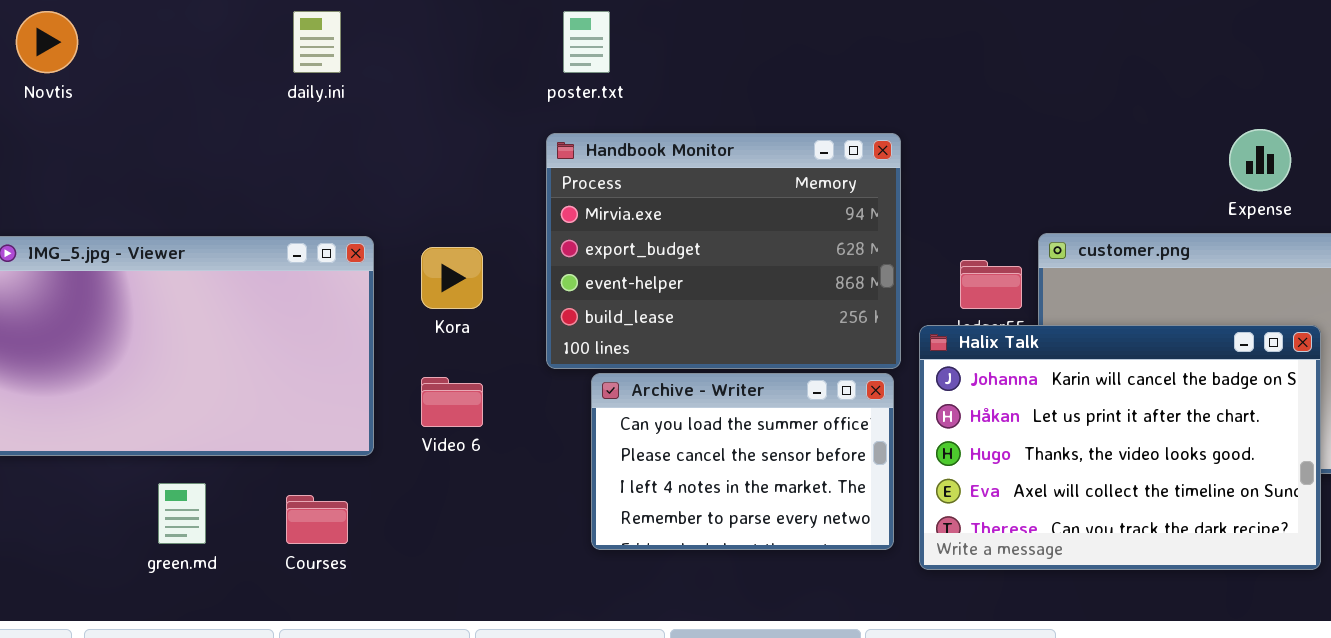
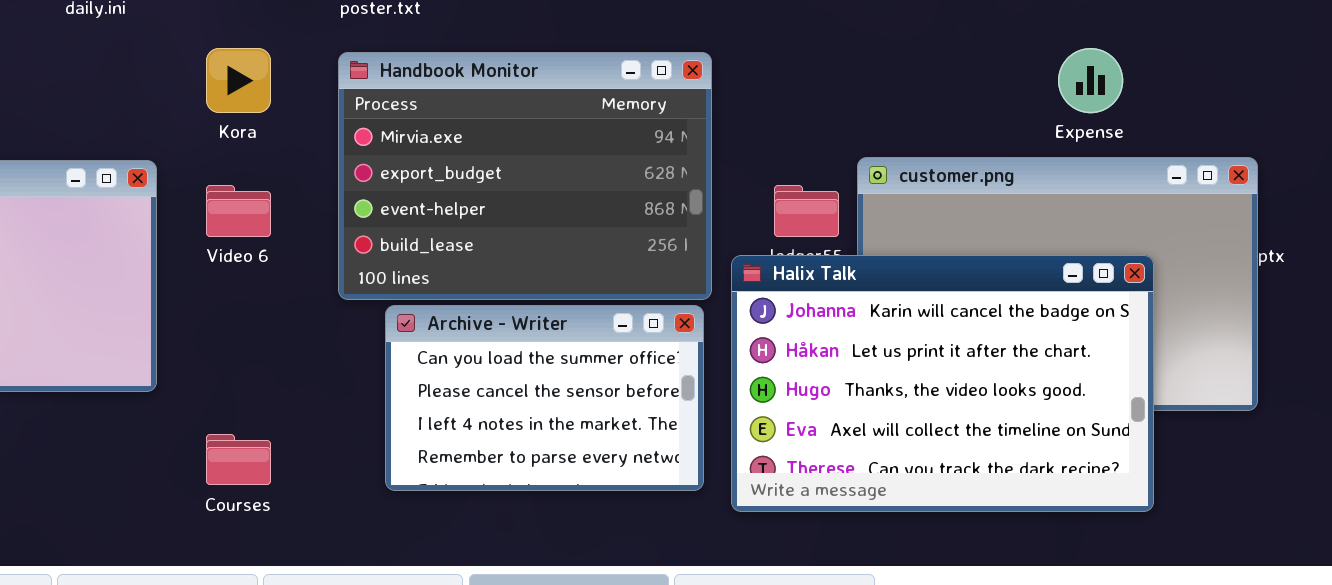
Kora: [421,247,483,309] -> [206,48,271,113], moved
Video 6: [421,377,483,427] -> [206,185,271,237], moved
Courses: [286,495,348,544] -> [206,434,271,485], moved

